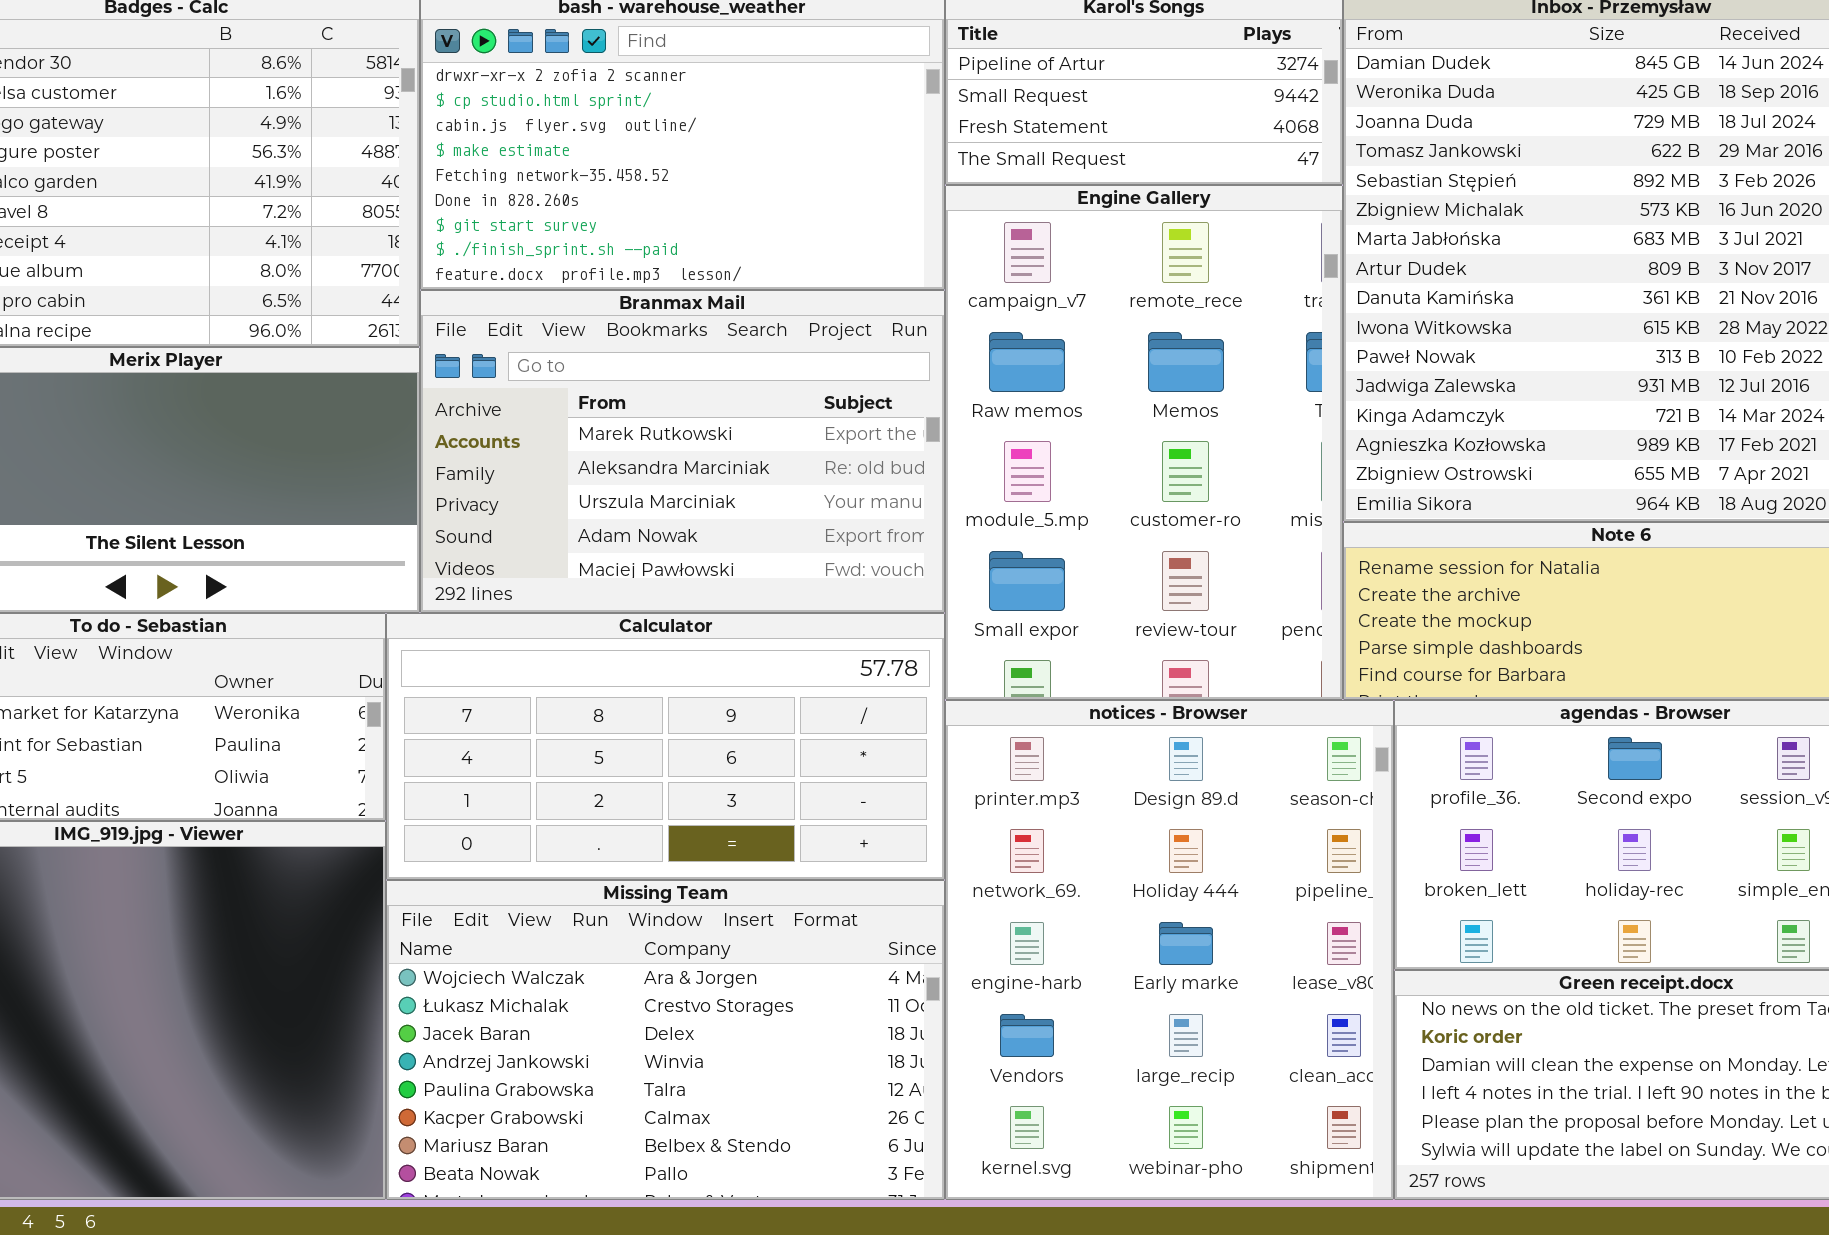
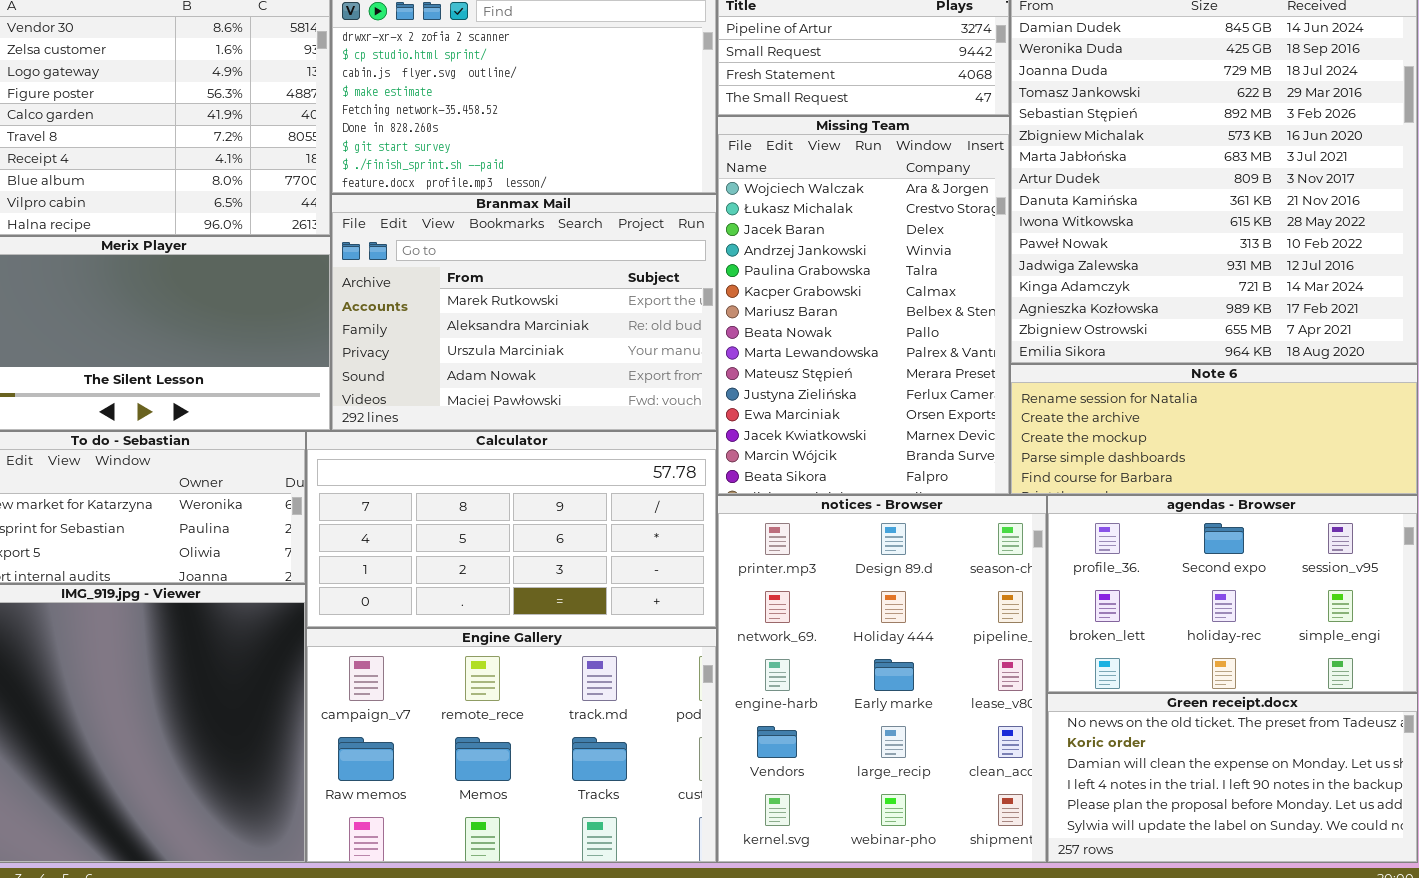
Engine Gallery: [945,185,1343,700] -> [306,628,717,863], moved, resized
Missing Team: [386,880,945,1200] -> [717,116,1010,495], moved, resized

